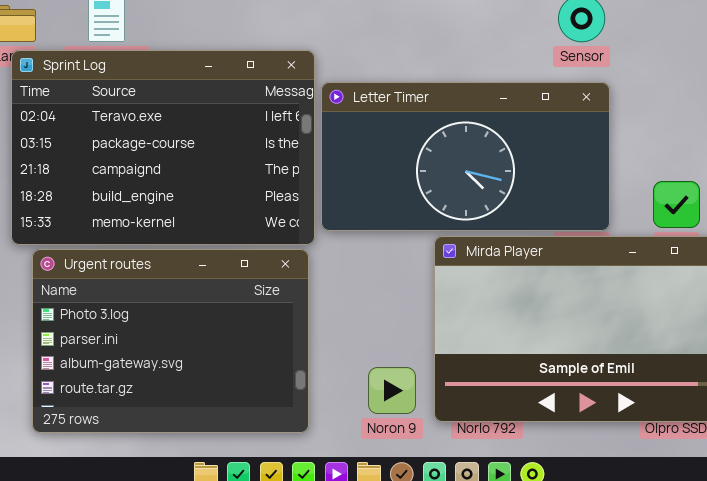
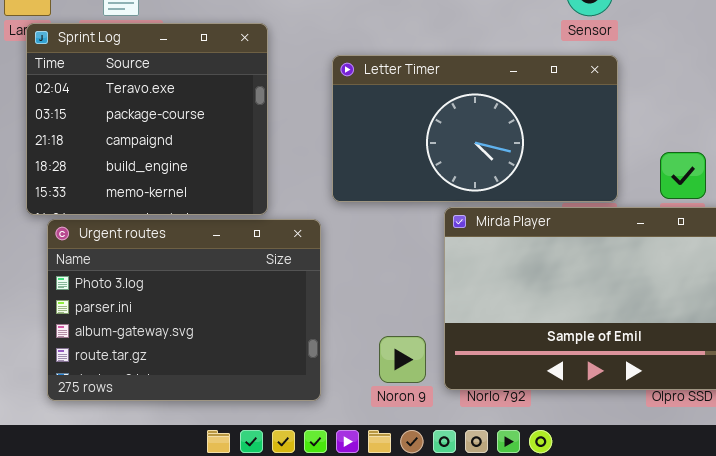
Sprint Log: [11,50,315,245] -> [26,23,268,215], resized

